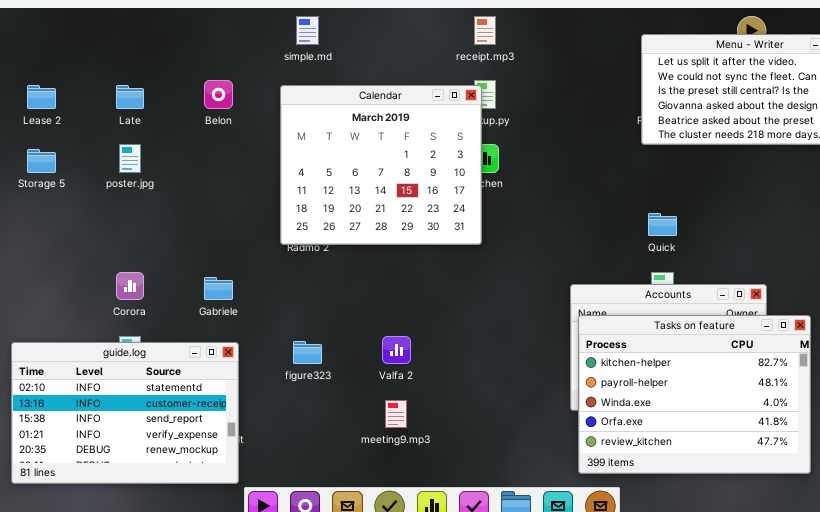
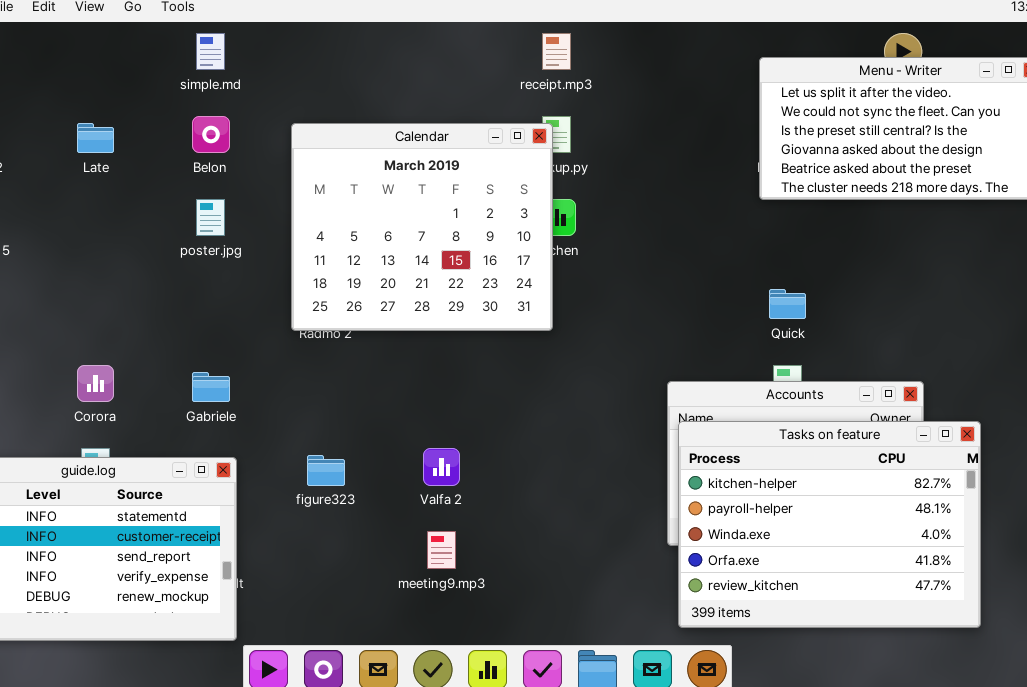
simple.md: [296,16,319,45] -> [196,33,225,70], moved
poster.jpg: [119,144,141,173] -> [196,199,225,236], moved

